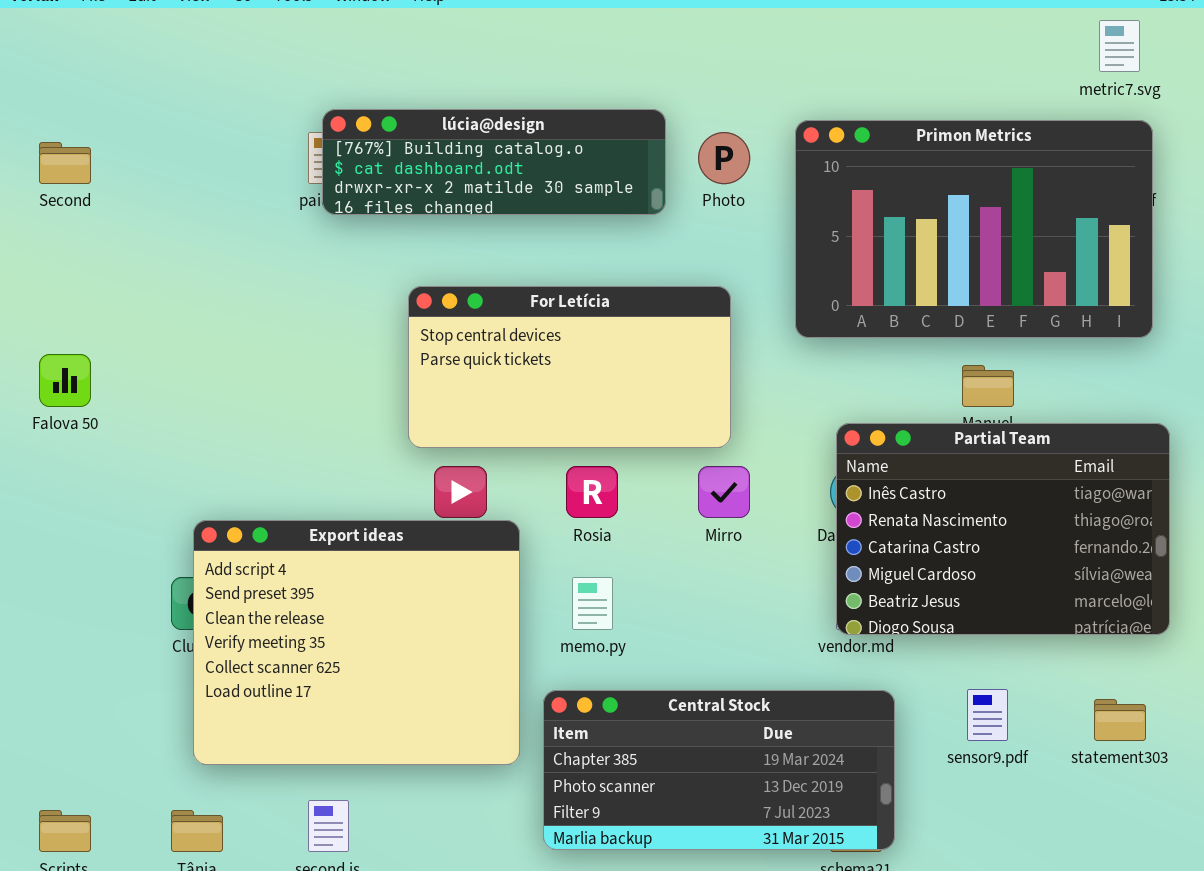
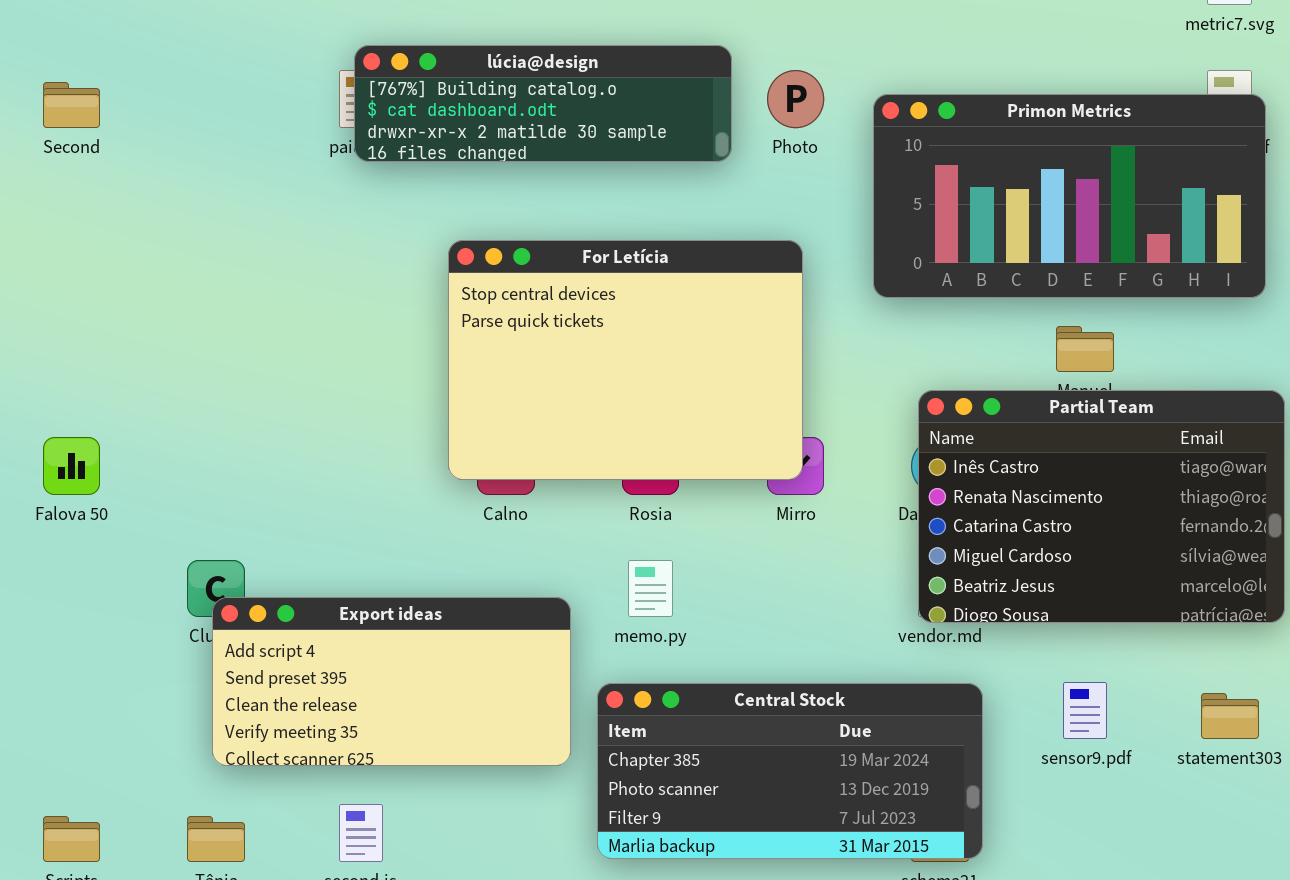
Primon Metrics: [795,120,1153,338] -> [873,94,1266,298], resized
For Letícia: [408,286,731,448] -> [448,240,803,480], resized
Falova 50: [39,354,91,407] -> [43,437,100,495], moved
Export ideas: [193,520,520,765] -> [212,597,571,766], resized

